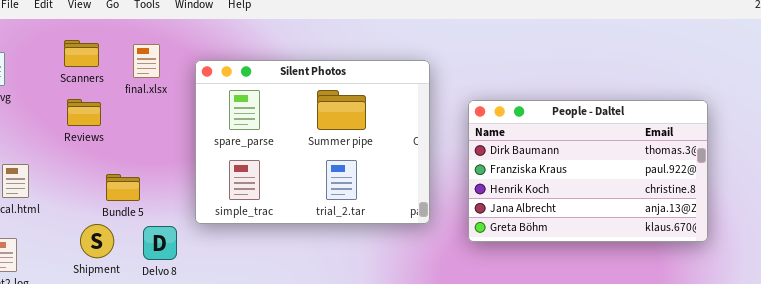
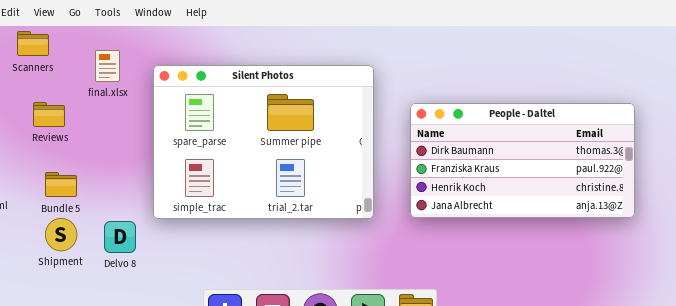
Scanners: [64,40,99,67] -> [17,31,49,56], moved
People - Daltel: [468,100,708,242] -> [410,103,635,218], resized
Bundle 5: [106,174,140,201] -> [45,172,77,197], moved

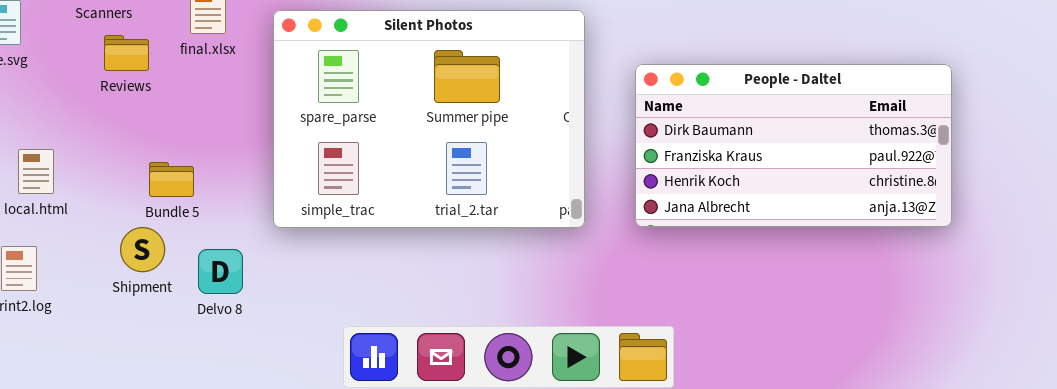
Reviews: [33,102,65,127] -> [104,35,149,71], moved
Bundle 5: [45,172,77,197] -> [149,162,194,197], moved
Delvo 8: [104,221,136,253] -> [198,249,243,294], moved

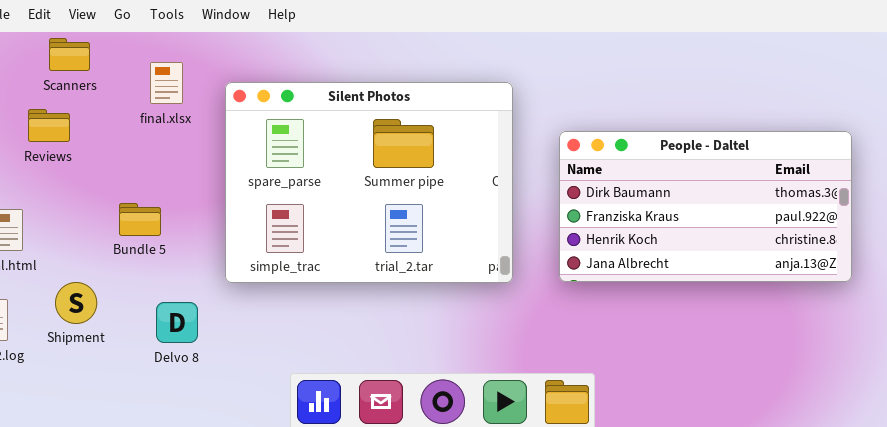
Reviews: [104,35,149,71] -> [28,109,70,142], moved
Bundle 5: [149,162,194,197] -> [119,203,161,236], moved
Shipment: [120,227,165,272] -> [55,282,97,324], moved

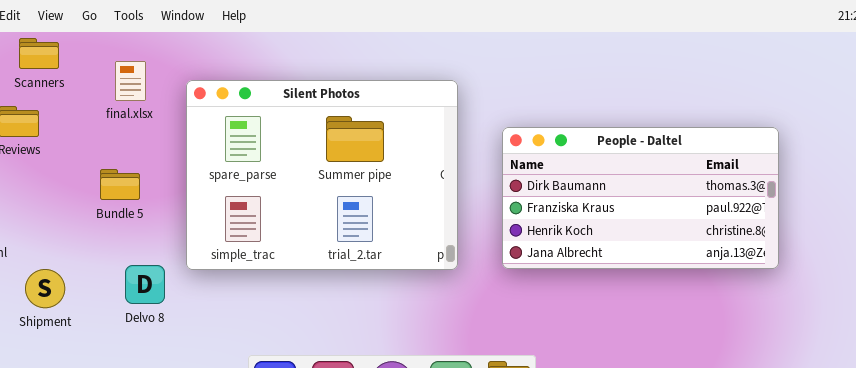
Bundle 5: [119,203,161,236] -> [100,169,140,200], moved
Delvo 8: [156,302,198,343] -> [125,265,165,304], moved

